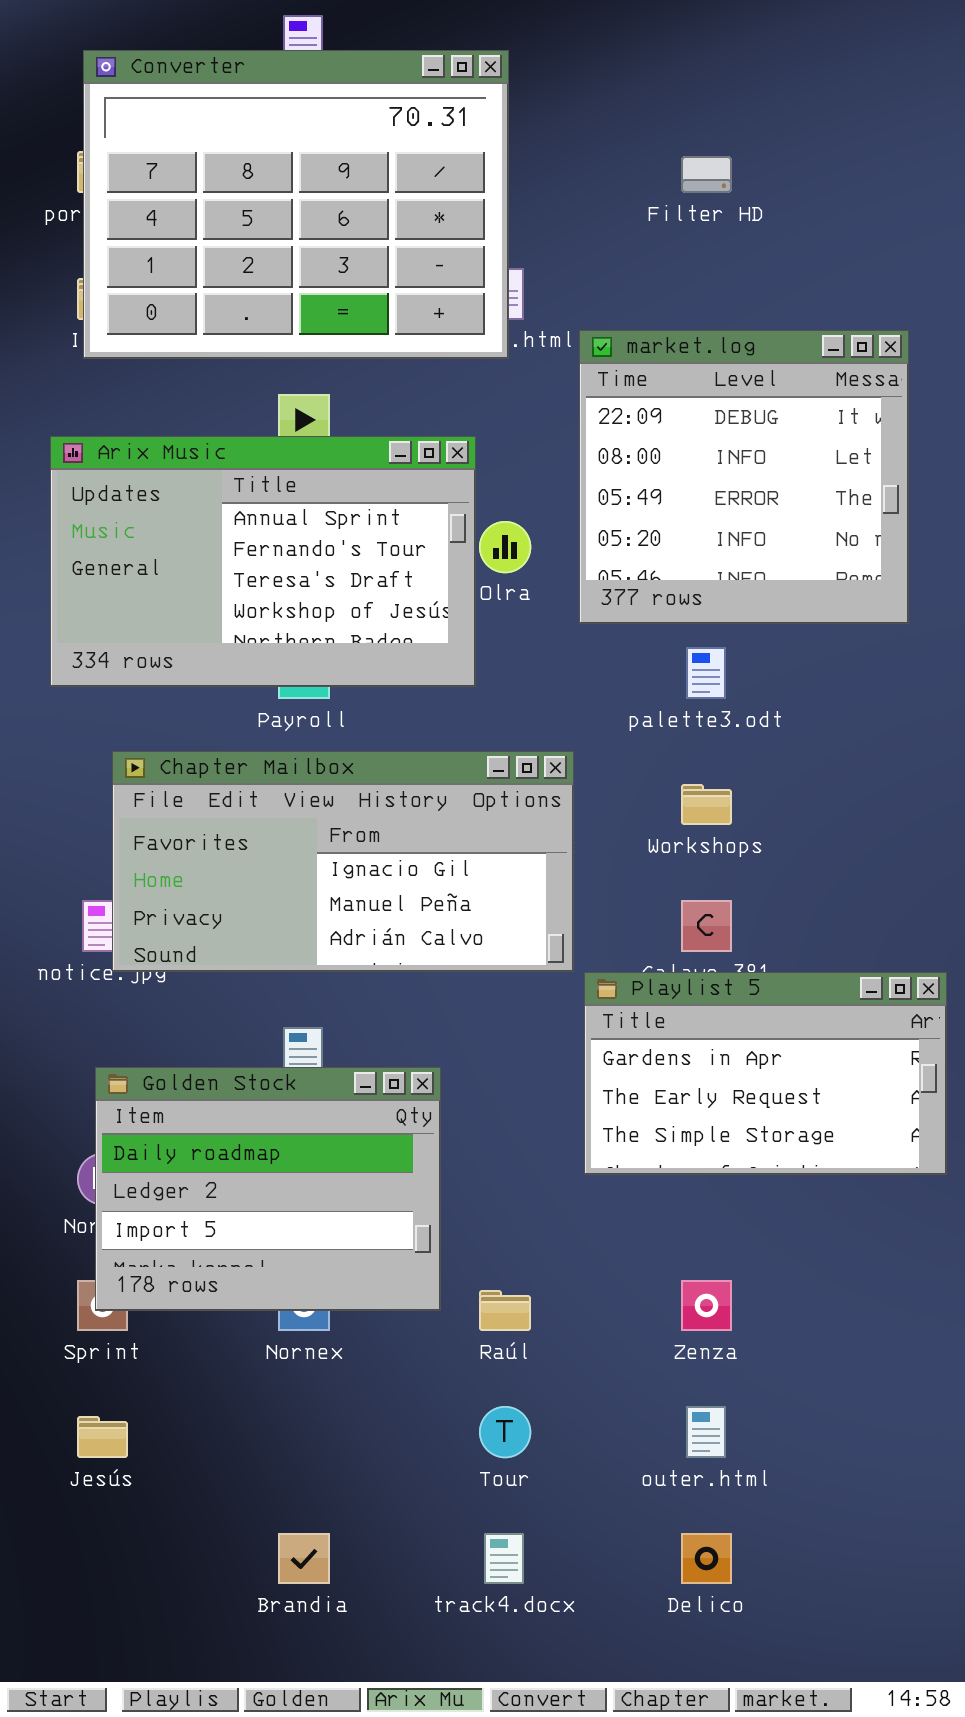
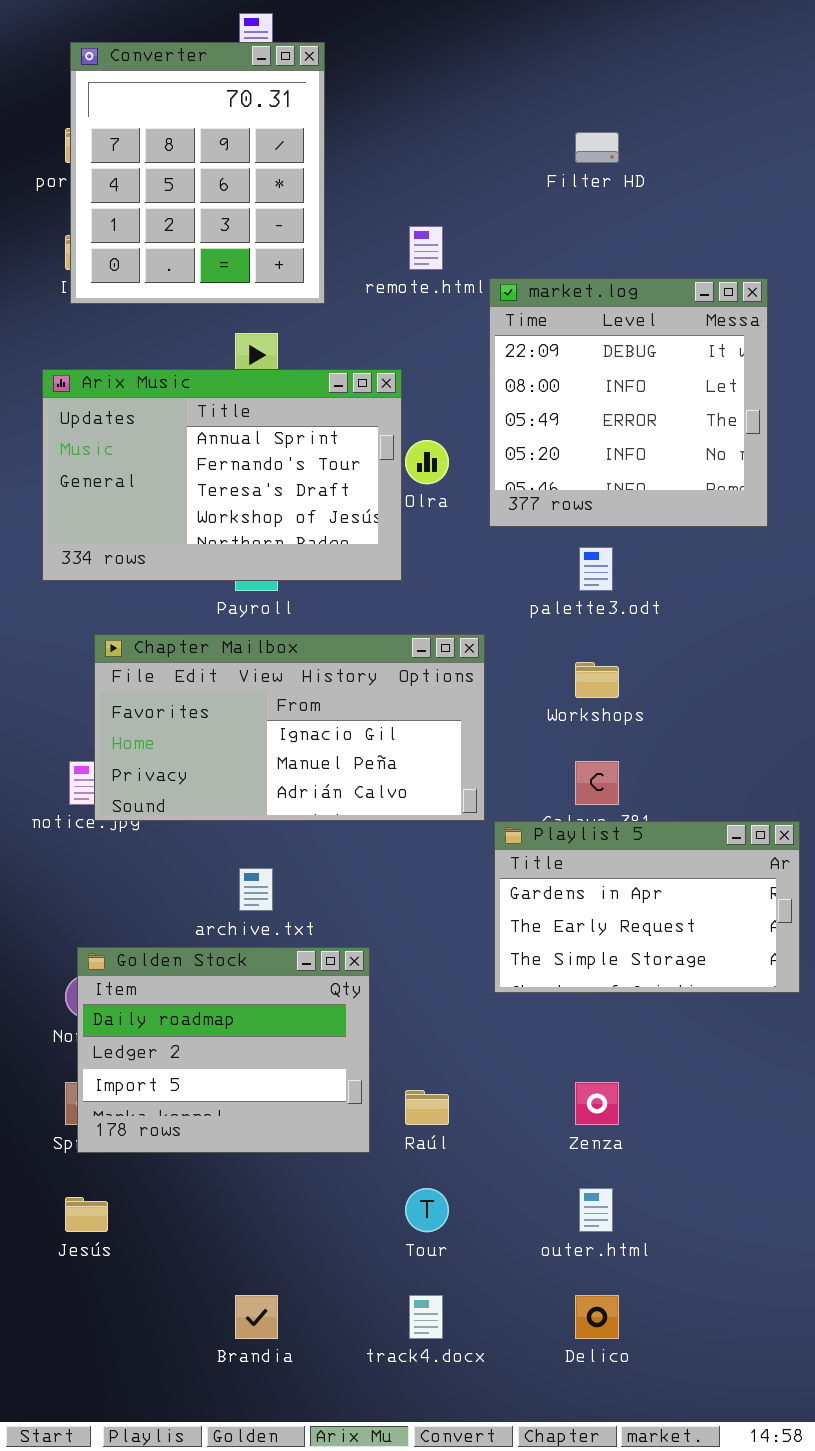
Converter: [83,50,509,359] -> [70,42,325,304], resized
Golden Stock: [95,1067,441,1311] -> [77,947,370,1153], moved

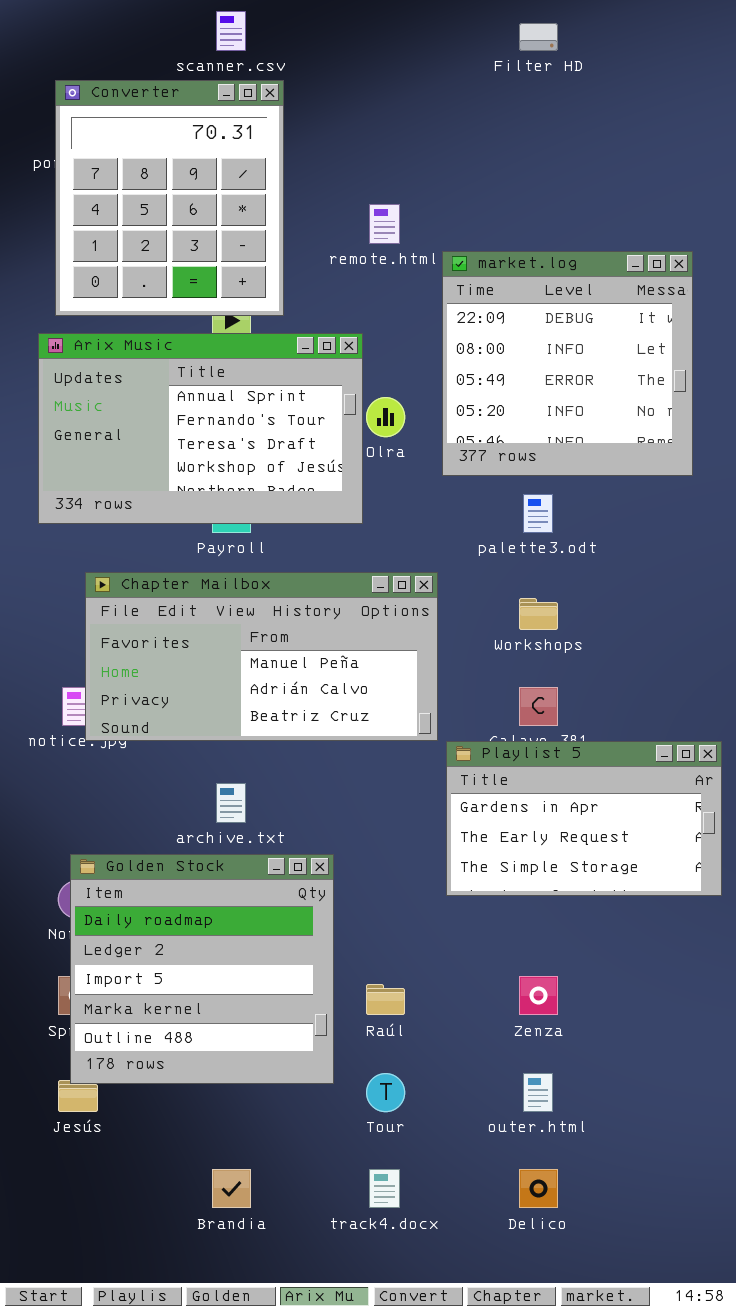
Converter: [70,42,325,304] -> [55,80,284,316], moved
Filter HD: [575,132,619,163] -> [519,23,558,51], moved
Chapter Mailbox: [94,634,485,821] -> [85,572,438,741], scrolled down 1 row
Golden Stock: [77,947,370,1153] -> [70,854,334,1084], resized

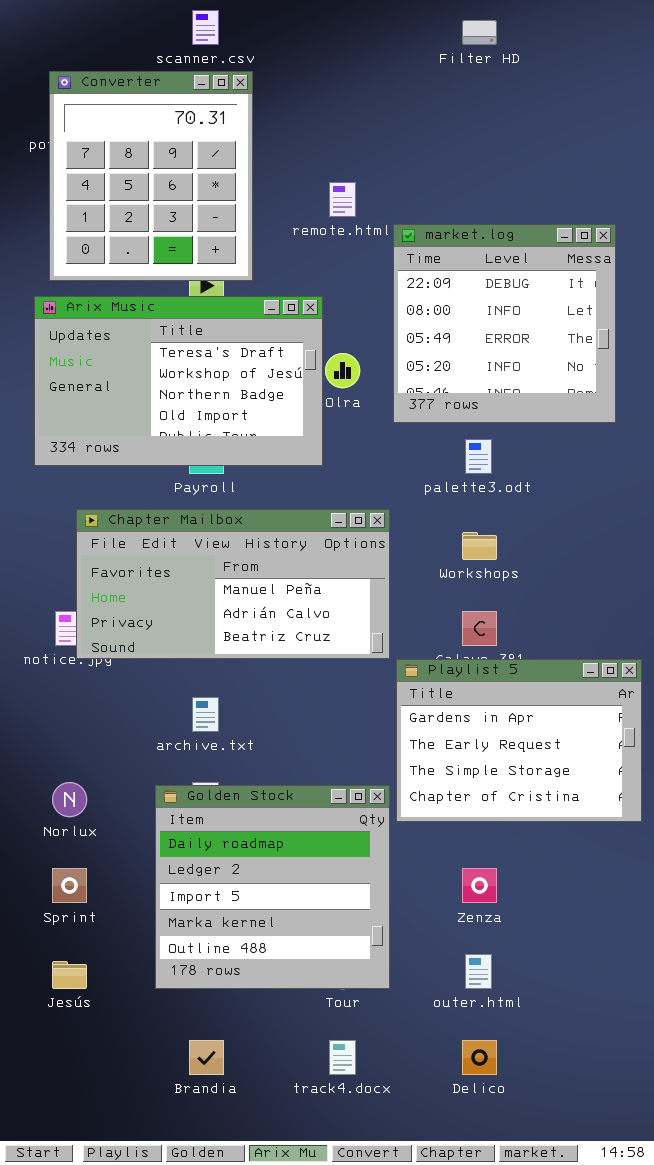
Arix Music: [38,333,363,524] -> [34,296,323,466], scrolled down 2 rows
Playlist 5: [446,741,722,896] -> [396,659,642,822], resized
Golden Stock: [70,854,334,1084] -> [155,785,390,989], moved

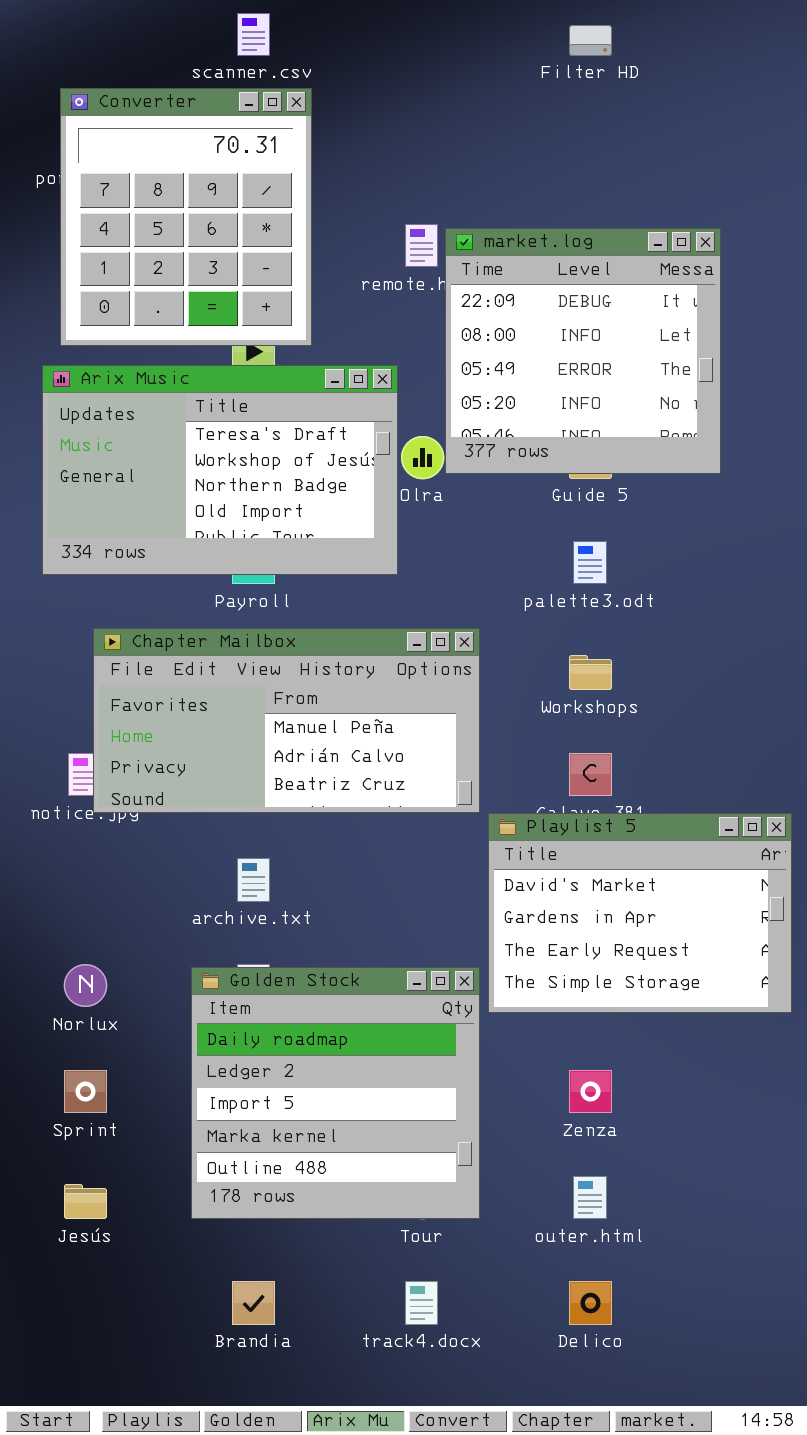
market.log: [393,224,616,423] -> [445,228,721,474], moved
Playlist 5: [396,659,642,822] -> [488,813,792,1013], scrolled up 1 row

